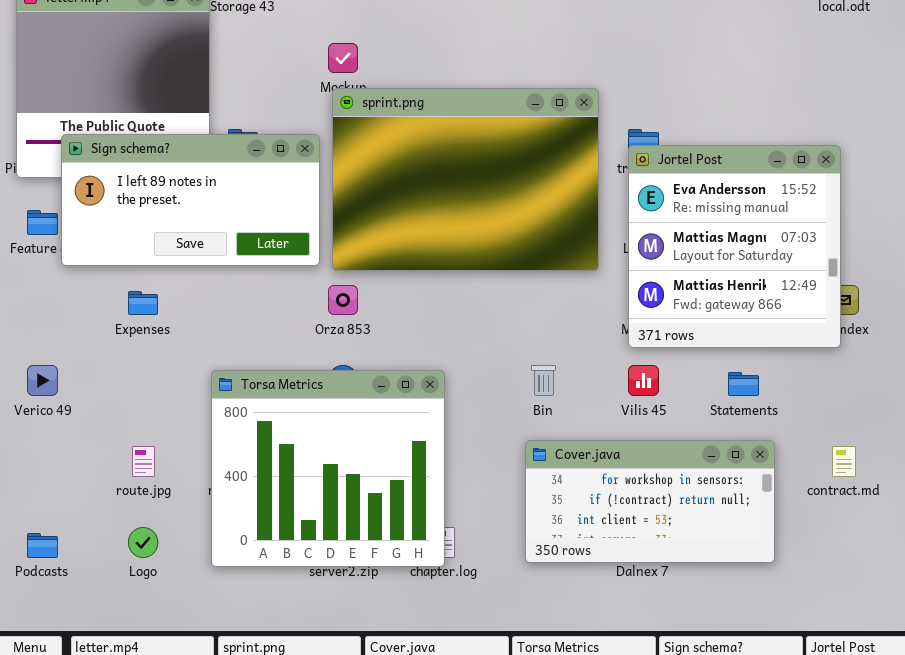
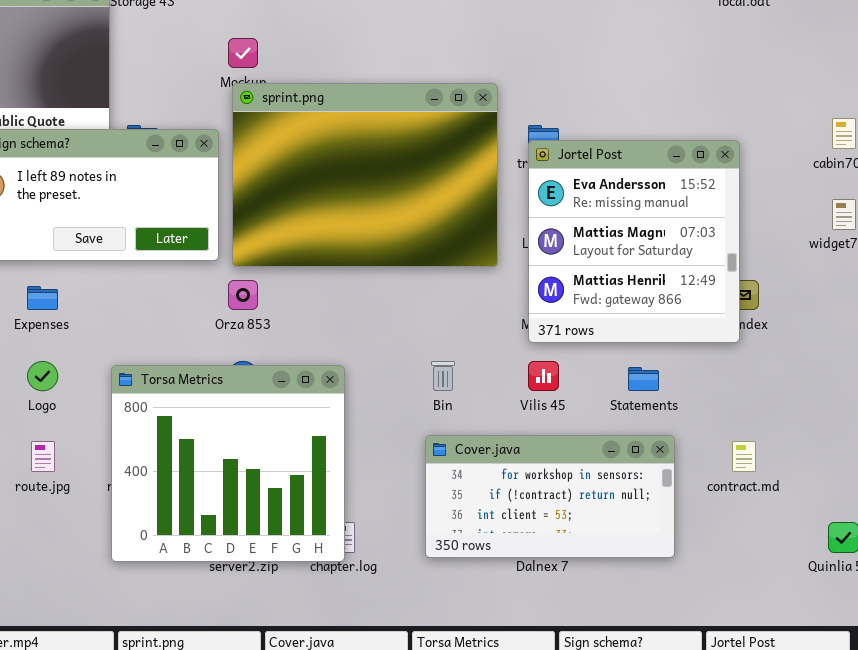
Logo: [128,527,158,558] -> [27,361,58,391], moved

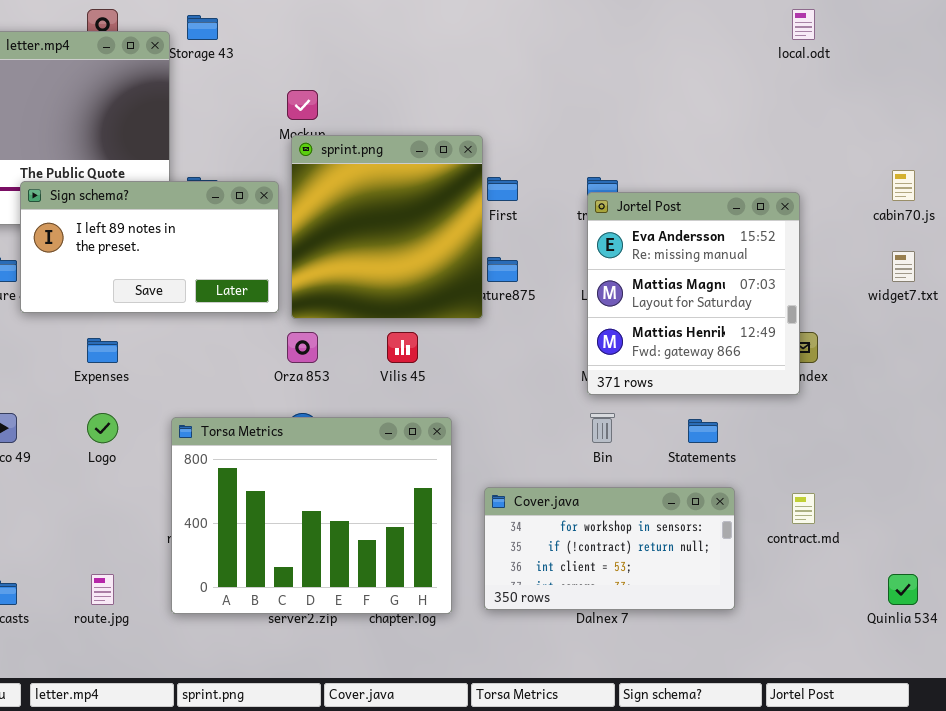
sprint.png: [232,83,498,267] -> [291,135,483,319], resized
Bin: [431,361,455,391] -> [590,413,615,443], moved
Vilis 45: [528,361,559,391] -> [387,332,418,363], moved
Torsa Metrics: [111,365,345,562] -> [171,417,452,614], resized
route.jpg: [31,441,55,472] -> [91,574,114,605], moved

